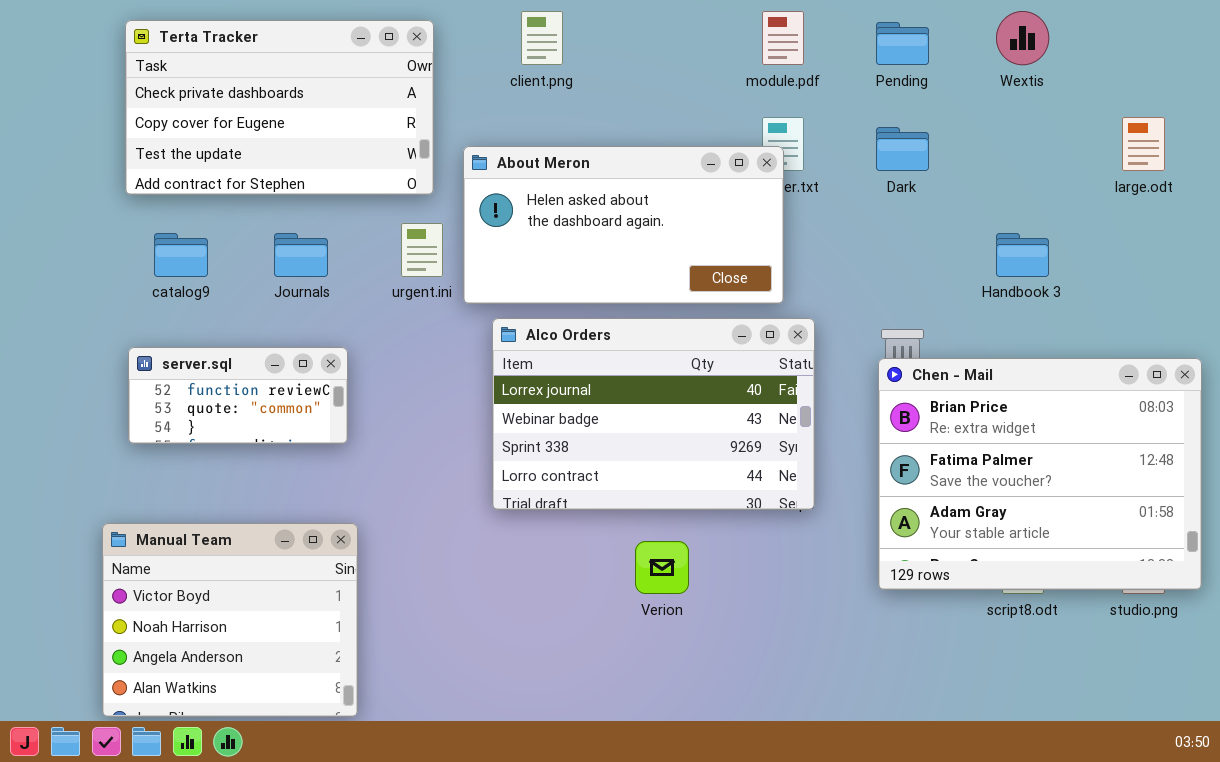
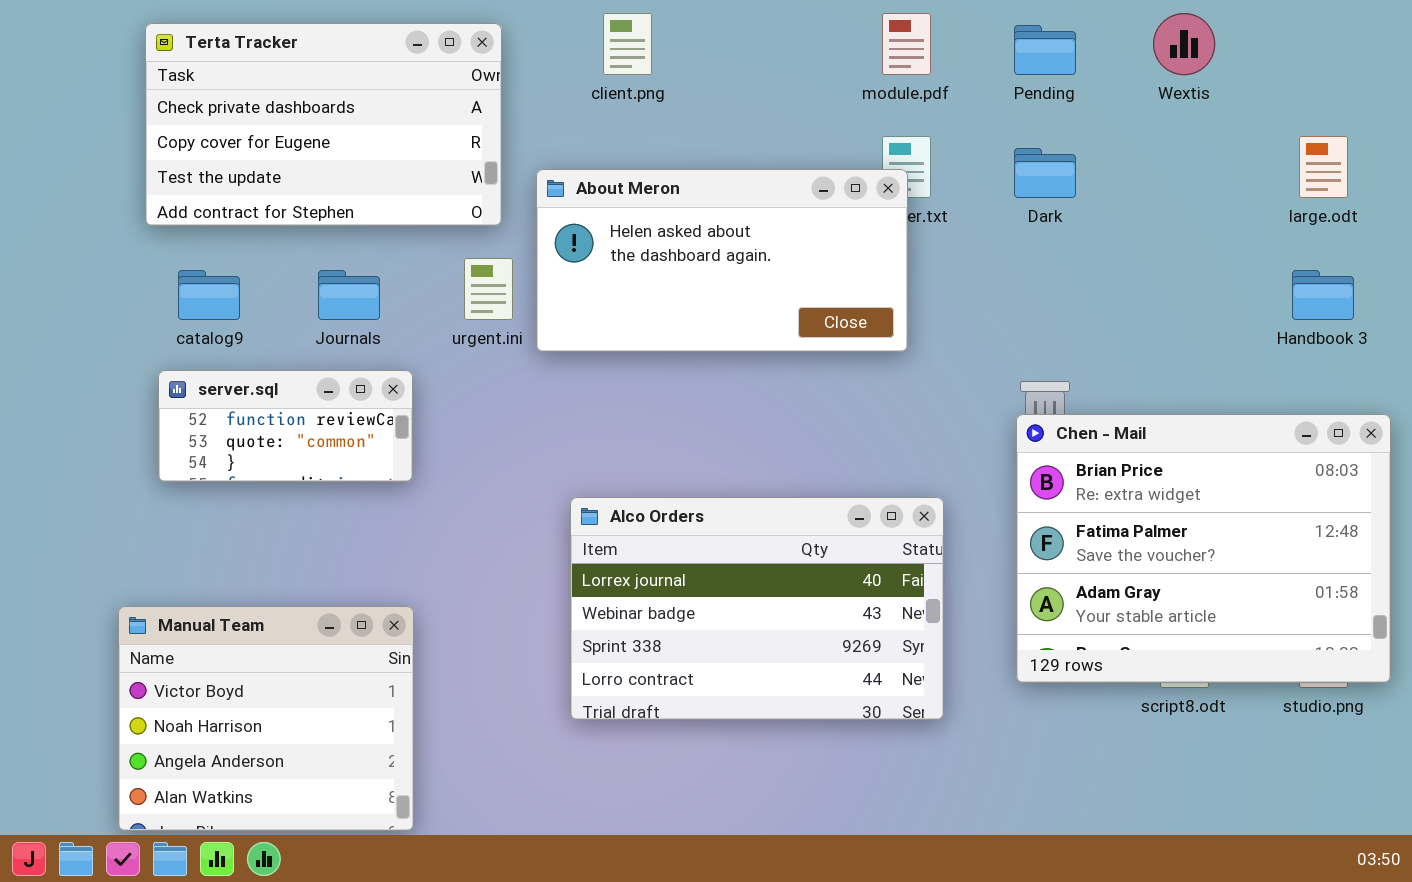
Handbook 3: [996,233,1049,277] -> [1292,270,1354,320], moved
Alco Orders: [492,318,815,510] -> [570,497,944,720], moved
server.sql: [128,347,348,444] -> [158,370,413,482], moved

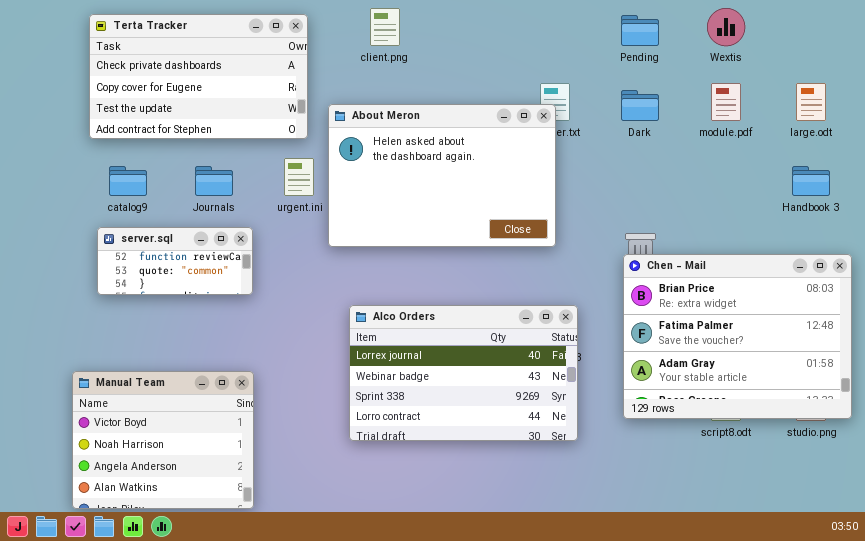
module.pdf: [882,13,931,75] -> [711,83,741,121], moved
About Meron: [536,169,908,352] -> [328,104,556,247], resized

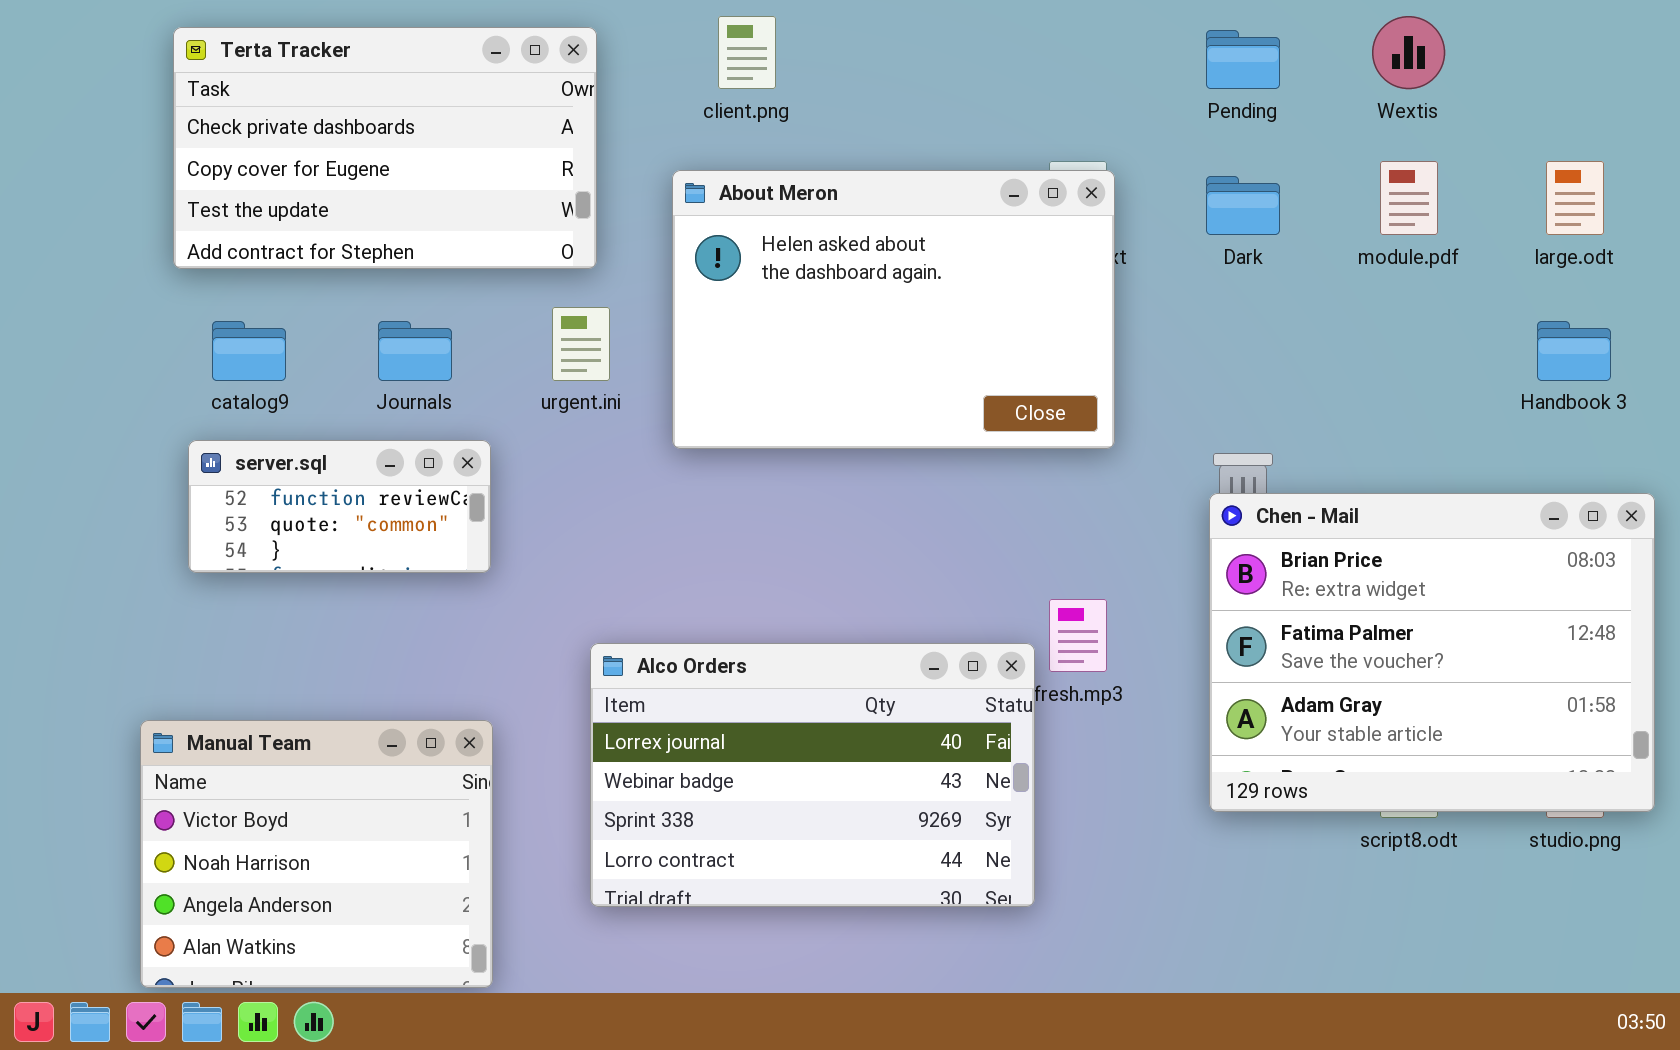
About Meron: [328,104,556,247] -> [672,170,1115,449], moved
Alco Orders: [349,305,578,441] -> [590,643,1035,907], moved

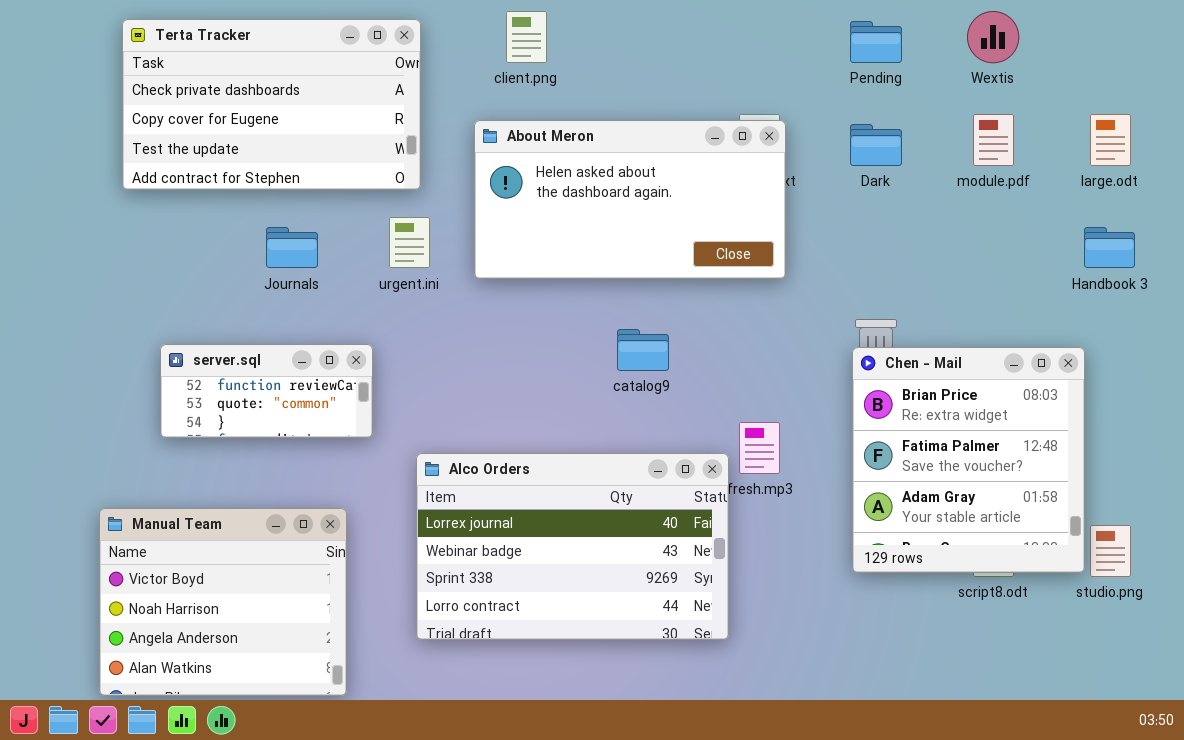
About Meron: [672,170,1115,449] -> [474,120,786,279], resized
catalog9: [212,321,286,381] -> [617,329,669,371], moved
server.sql: [188,440,491,573] -> [160,344,373,438], moved
Chen - Mail: [1209,493,1655,812] -> [852,347,1085,573], resized

